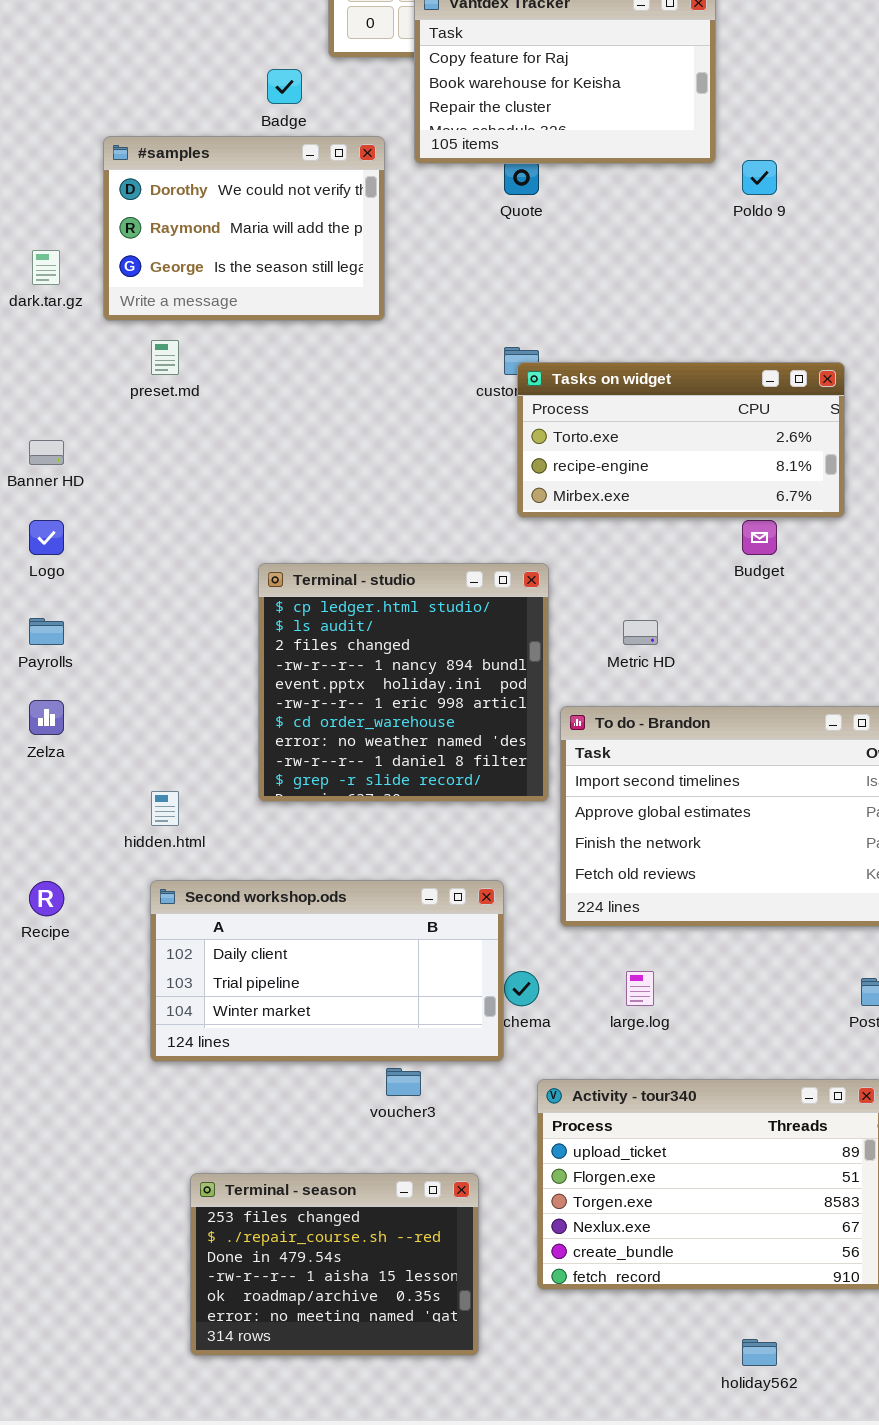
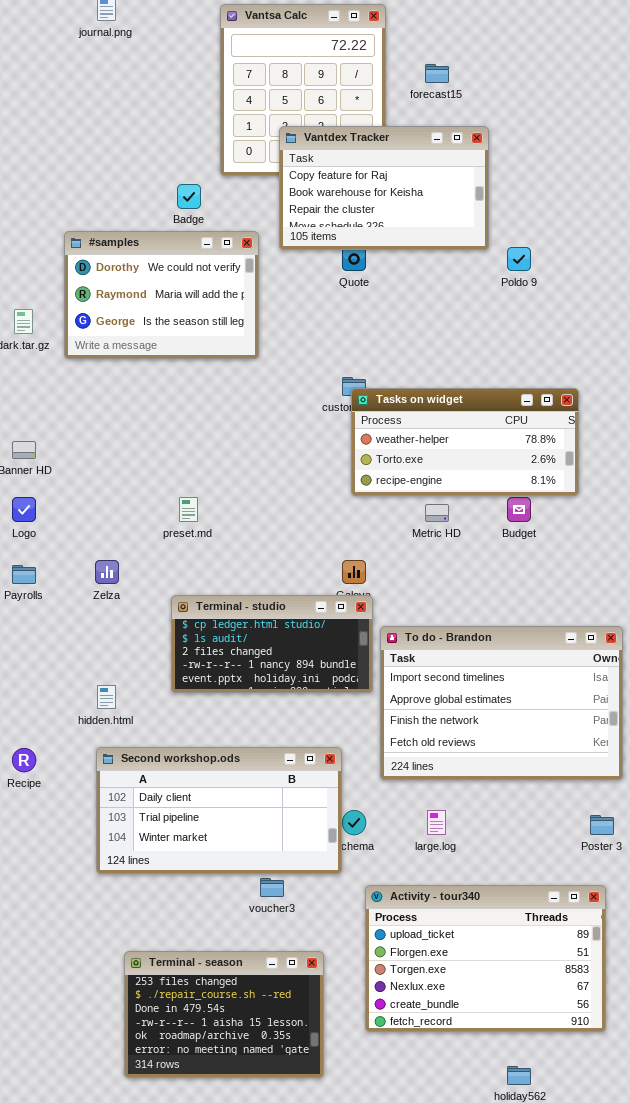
preset.md: [151,340,179,375] -> [179,497,198,522], moved
Tasks on widget: [517,362,845,518] -> [351,388,579,496], scrolled up 1 row
Terminal - studio: [258,563,549,802] -> [171,595,373,693], resized
Metric HD: [623,620,658,645] -> [425,504,449,522], moved
Zelza: [29,700,64,735] -> [95,560,119,584], moved

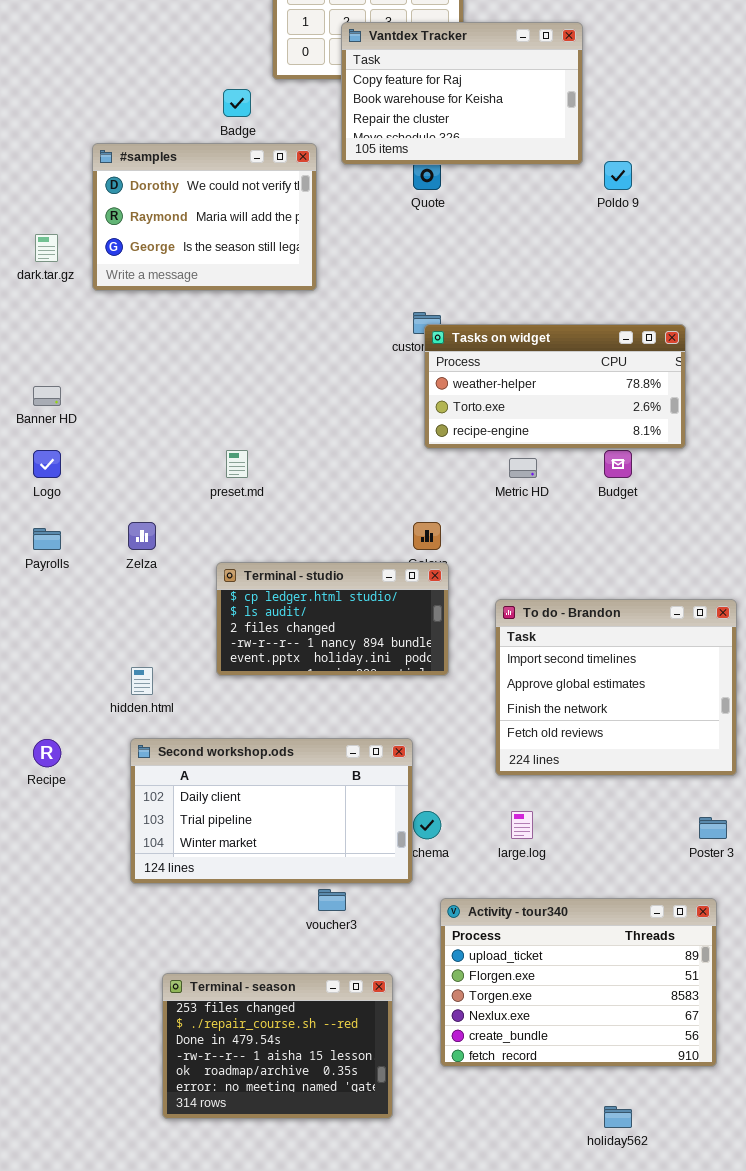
To do - Brandon: [380,626,623,780] -> [495,599,737,776], resized

